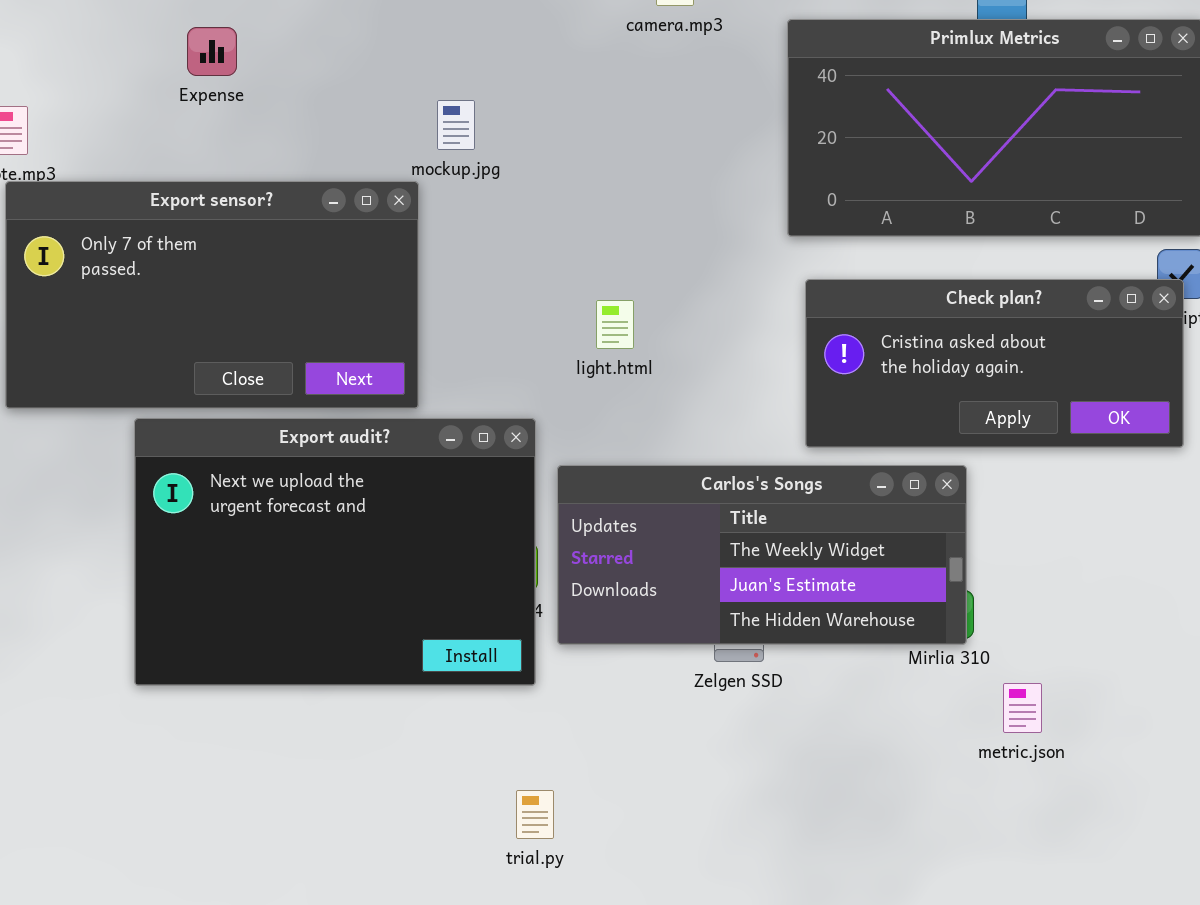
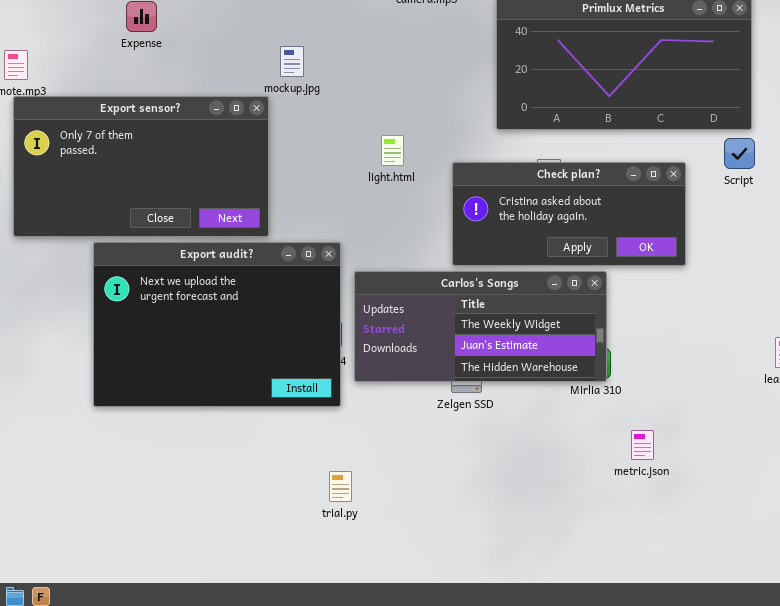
Check plan?: [805,279,1184,448] -> [452,162,686,266], moved
light.html: [596,300,634,349] -> [381,135,404,166], moved
metric.json: [1003,683,1042,733] -> [631,430,654,460], moved

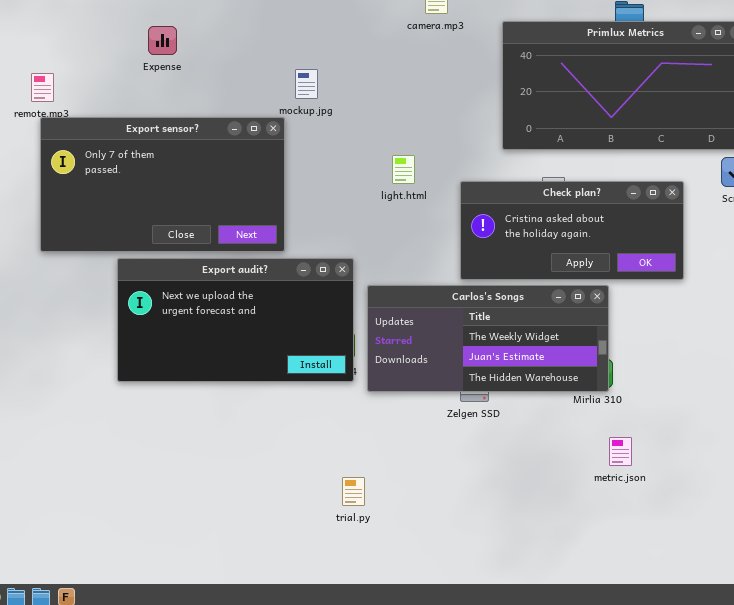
Export audit?: [93,242,341,407] -> [117,258,354,382], resized
metric.json: [631,430,654,460] -> [609,437,632,466], moved

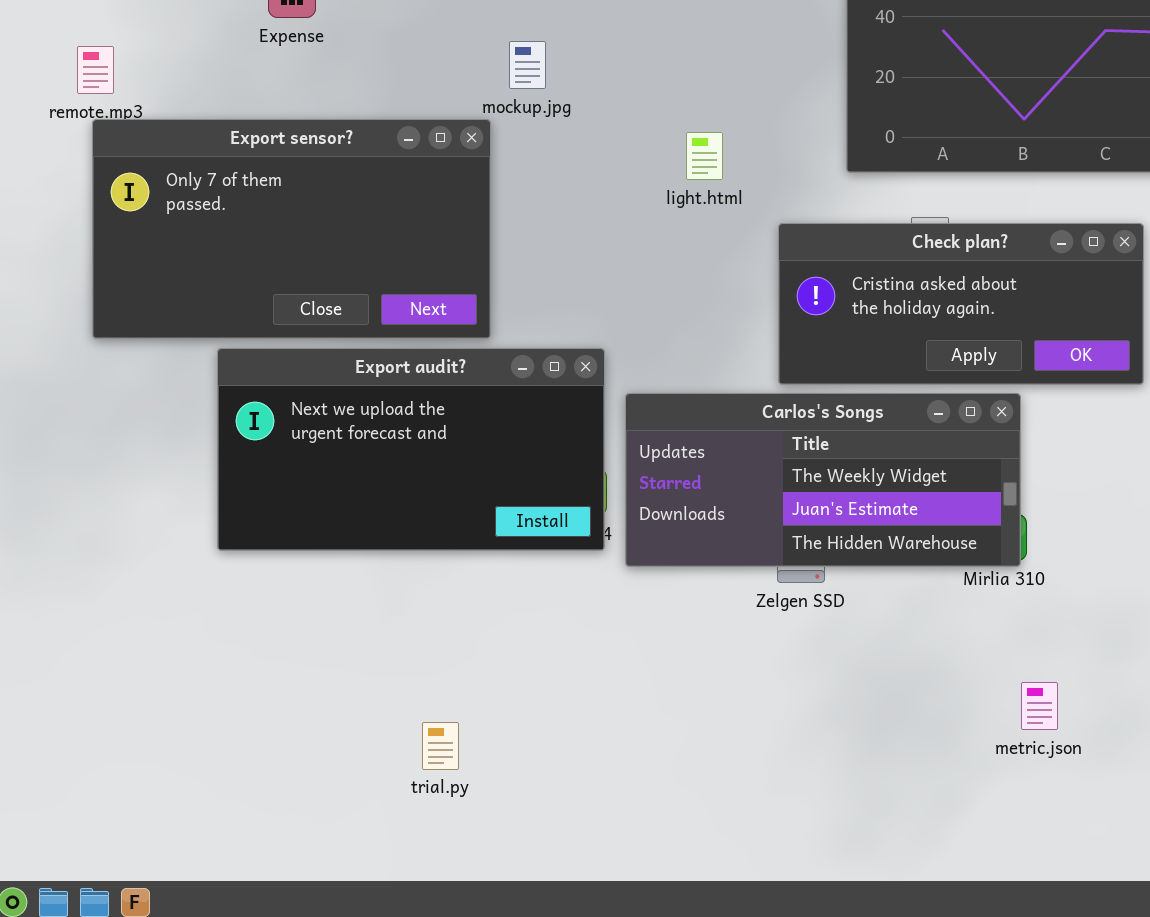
light.html: [392,155,415,184] -> [686,132,723,180], moved
metric.json: [609,437,632,466] -> [1021,682,1058,730], moved
trial.py: [342,477,365,506] -> [422,722,459,770], moved

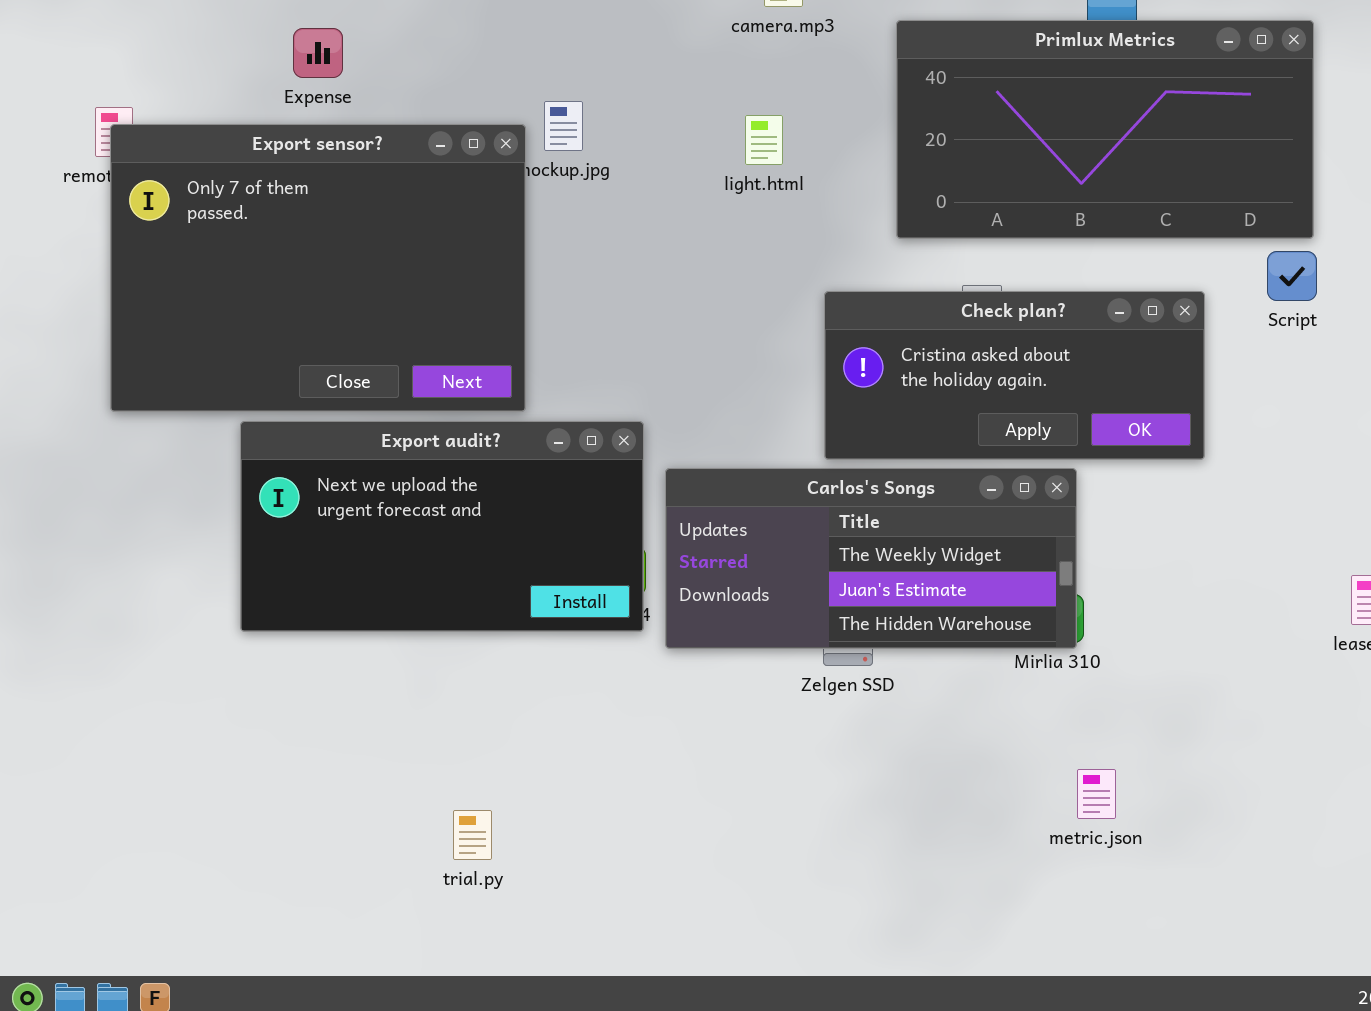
Export sensor?: [92,119,491,339] -> [110,124,526,412], resized
light.html: [686,132,723,180] -> [745,115,783,165], moved

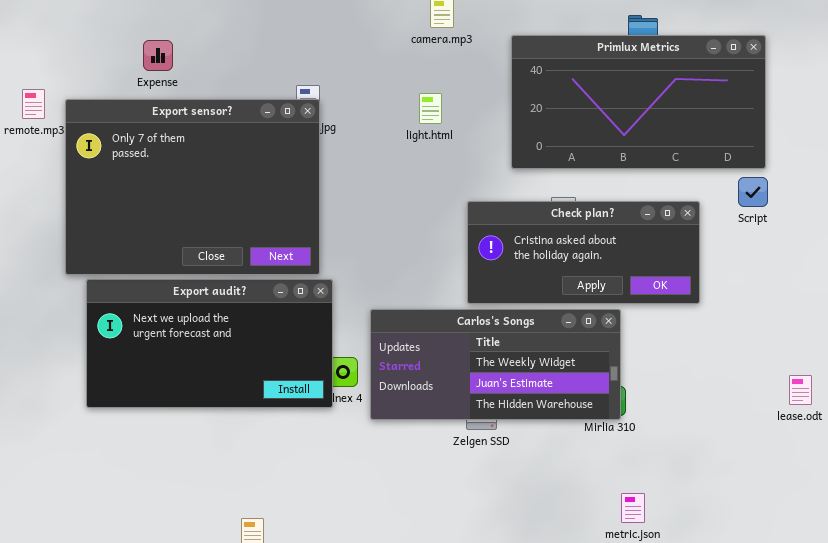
Export sensor?: [110,124,526,412] -> [65,99,320,275], moved
Export audit?: [240,421,644,632] -> [86,279,333,408], moved

